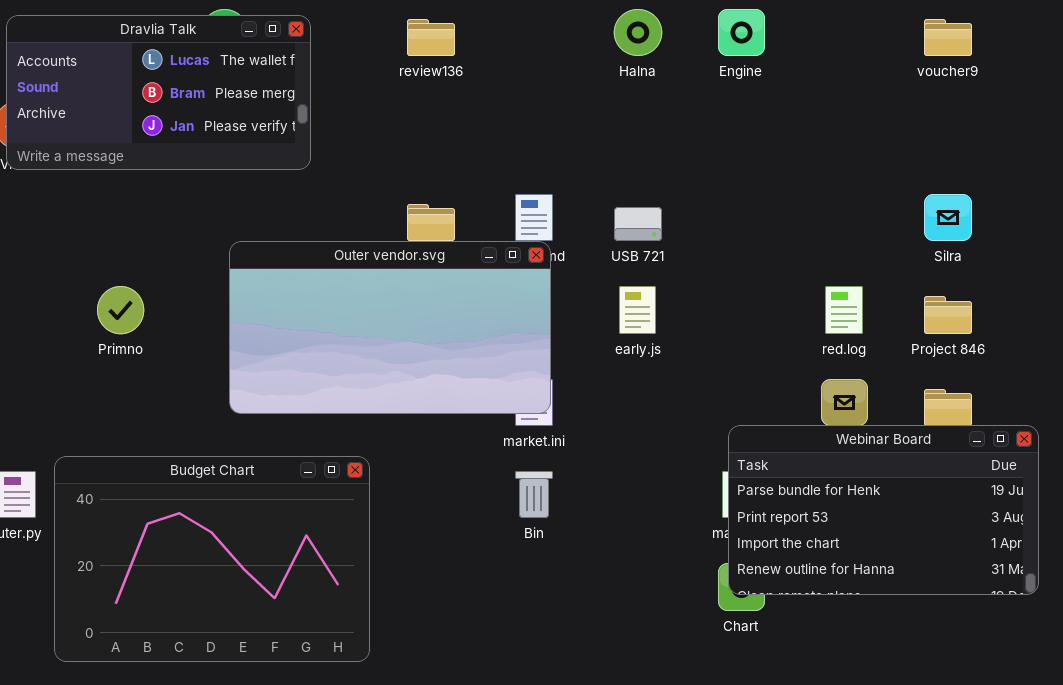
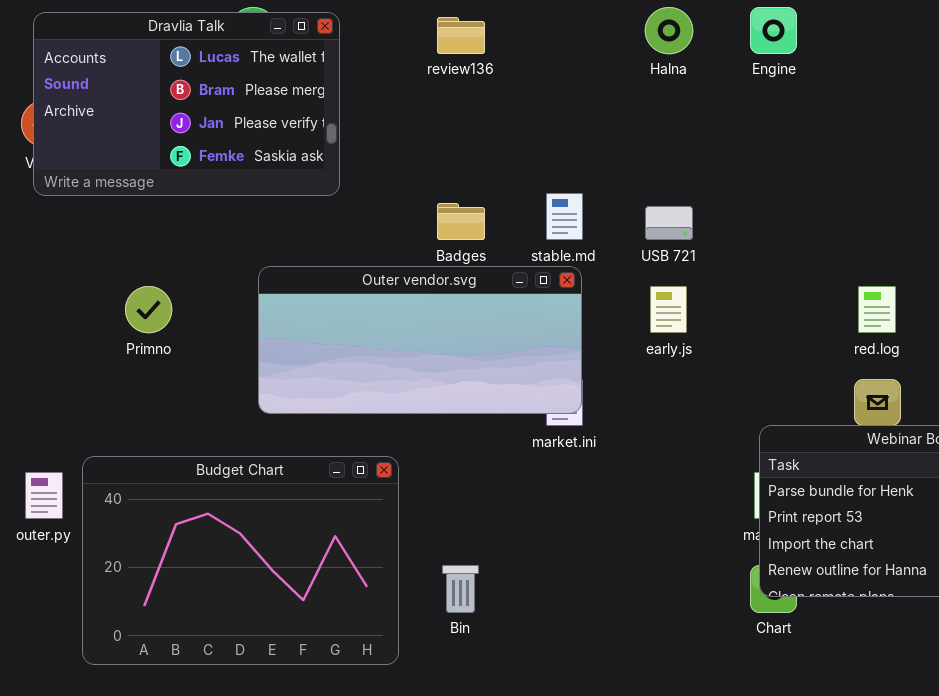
Dravlia Talk: [6,15,311,170] -> [33,12,340,196], resized
Outer vendor.svg: [229,241,551,414] -> [258,266,582,414], resized
Bin: [515,471,553,518] -> [442,565,479,613], moved

